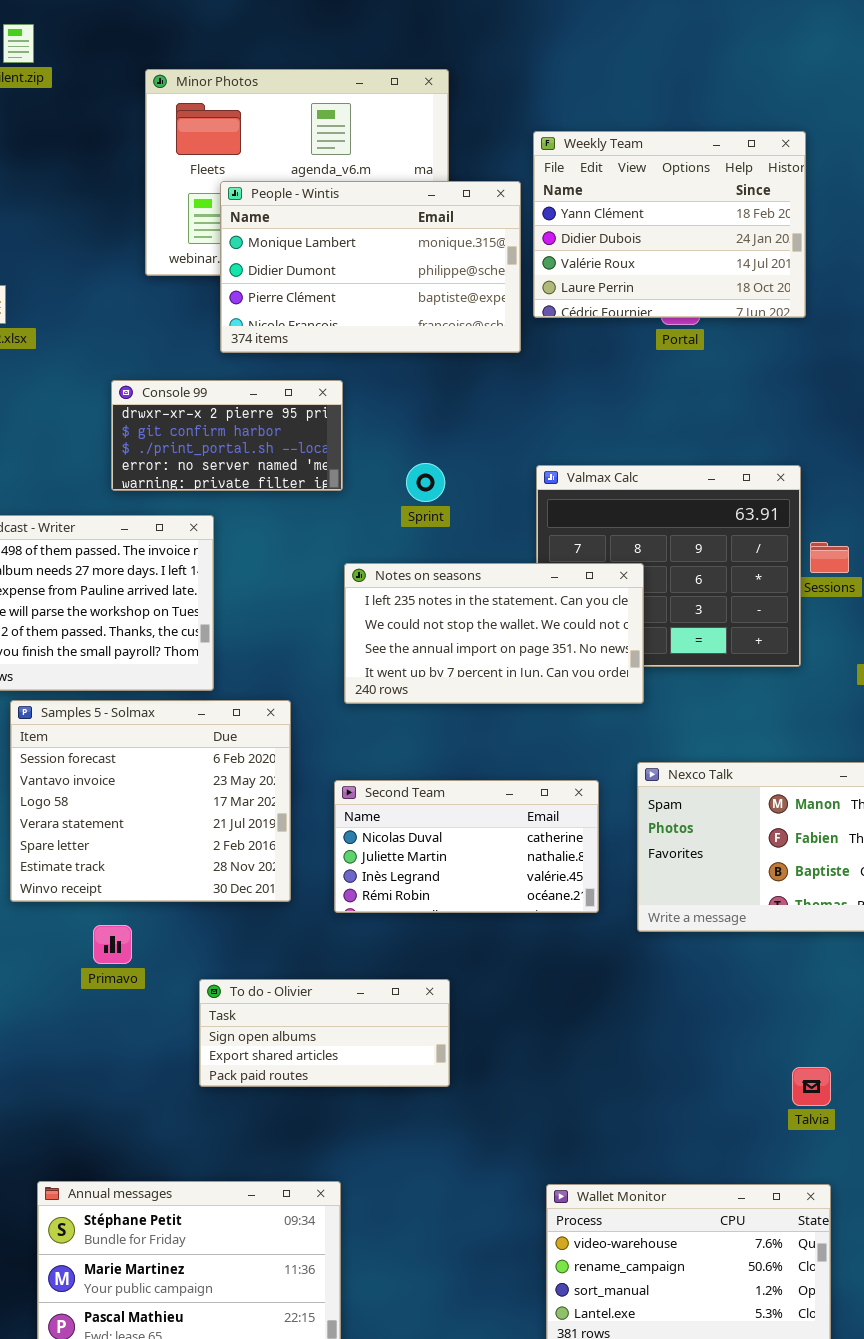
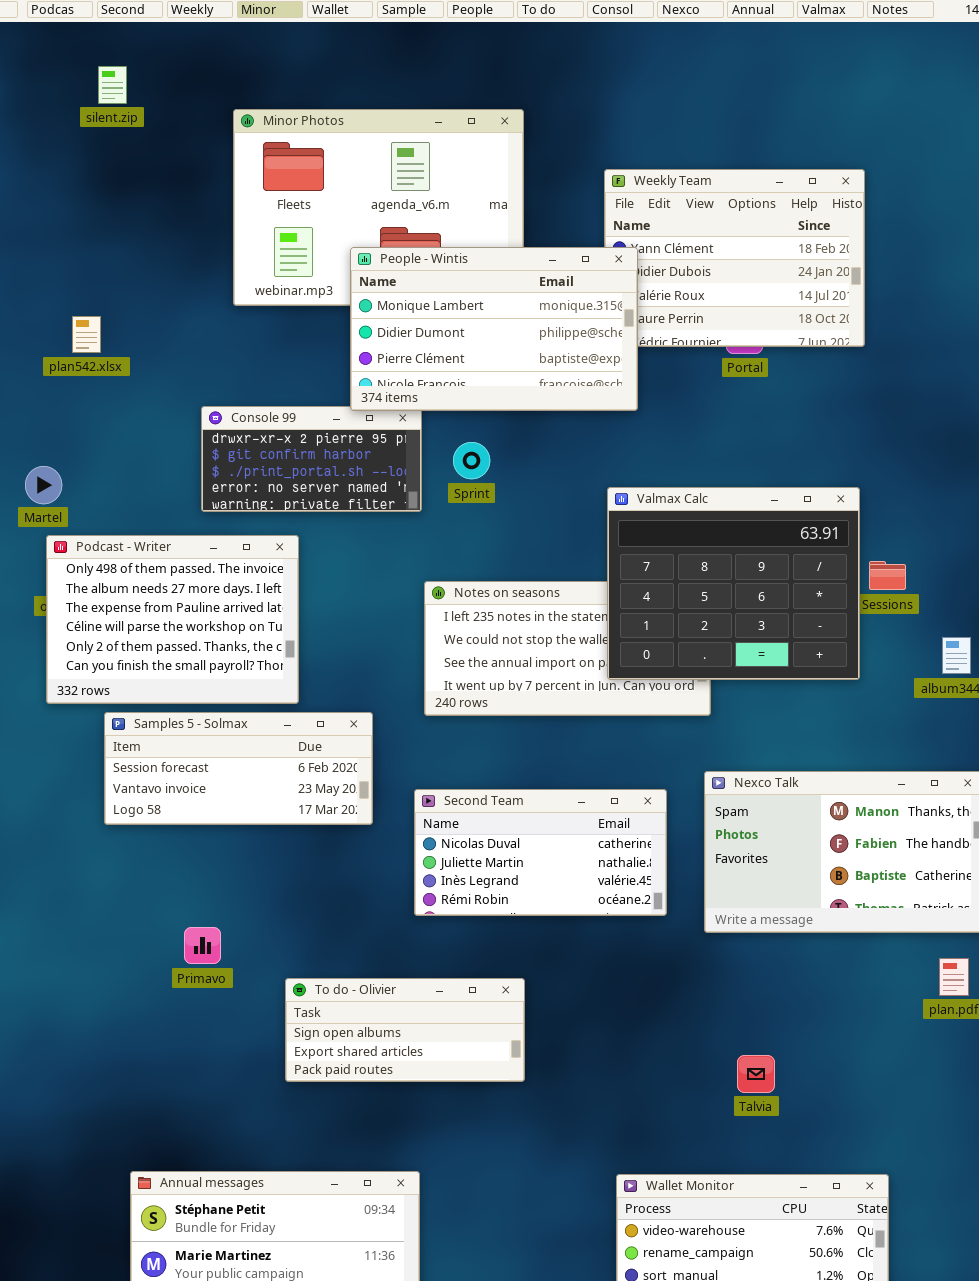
People - Wintis: [220,181,521,353] -> [350,247,638,411], moved
Sprint: [406,463,445,502] -> [453,442,490,479], moved
Valmax Calc: [536,465,801,667] -> [607,487,860,680], raised
Samples 5 - Solmax: [10,700,291,902] -> [104,712,373,825], resized
Talvia: [792,1067,831,1106] -> [737,1055,775,1093], moved

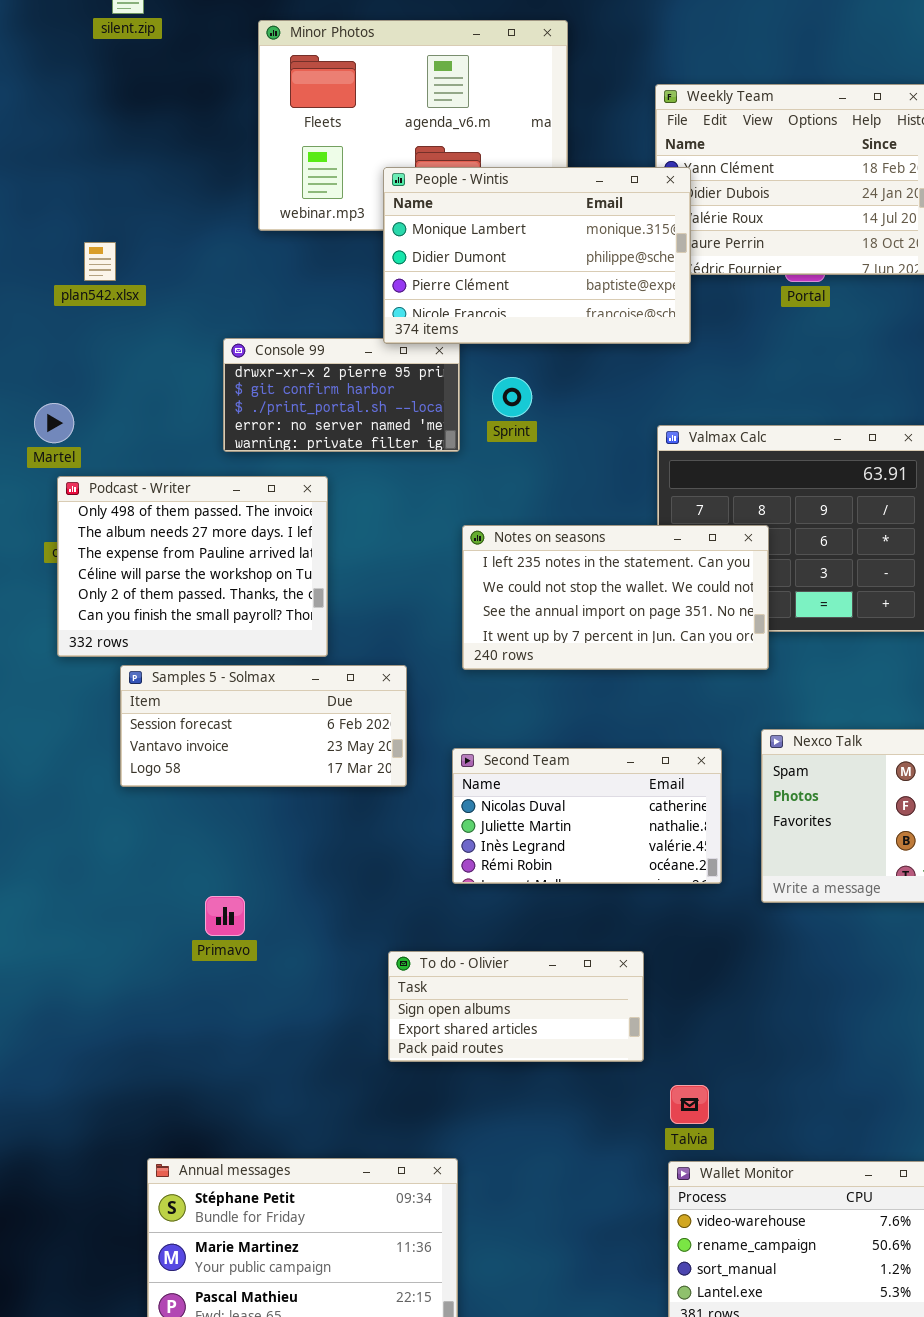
Notes on seasons: [424,581,711,716] -> [462,525,769,670], raised
To do - Olivier: [285,978,525,1082] -> [388,951,644,1062], moved
Talvia: [737,1055,775,1093] -> [670,1085,709,1124], moved

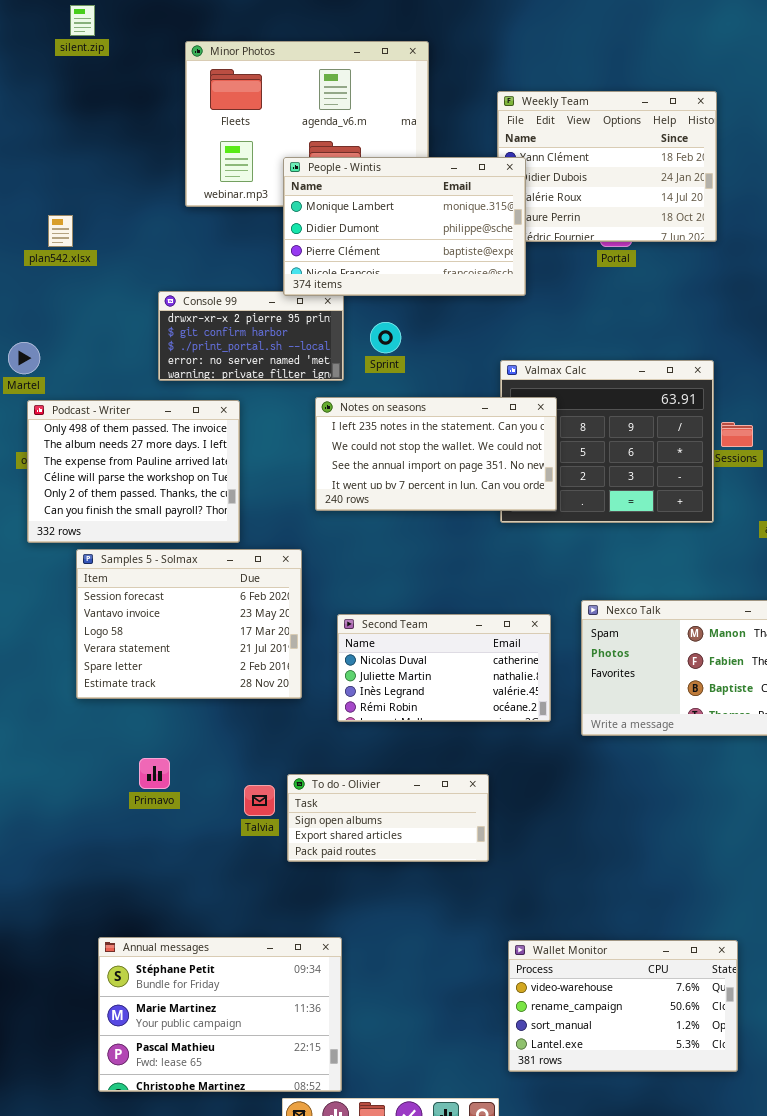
Notes on seasons: [462,525,769,670] -> [315,397,557,511], moved
Samples 5 - Solmax: [120,665,407,787] -> [76,549,302,699], resized
Primavo: [205,896,245,936] -> [139,758,170,789], moved
Talvia: [670,1085,709,1124] -> [244,785,275,816], moved

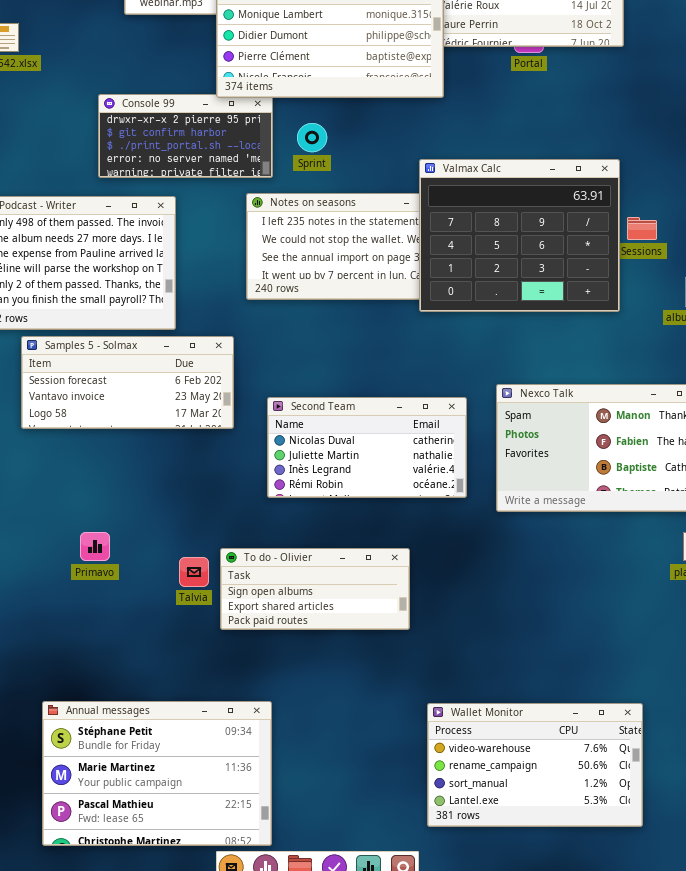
Valmax Calc: [500,360,714,523] -> [419,159,620,312], raised
Samples 5 - Solmax: [76,549,302,699] -> [21,336,234,429], resized

